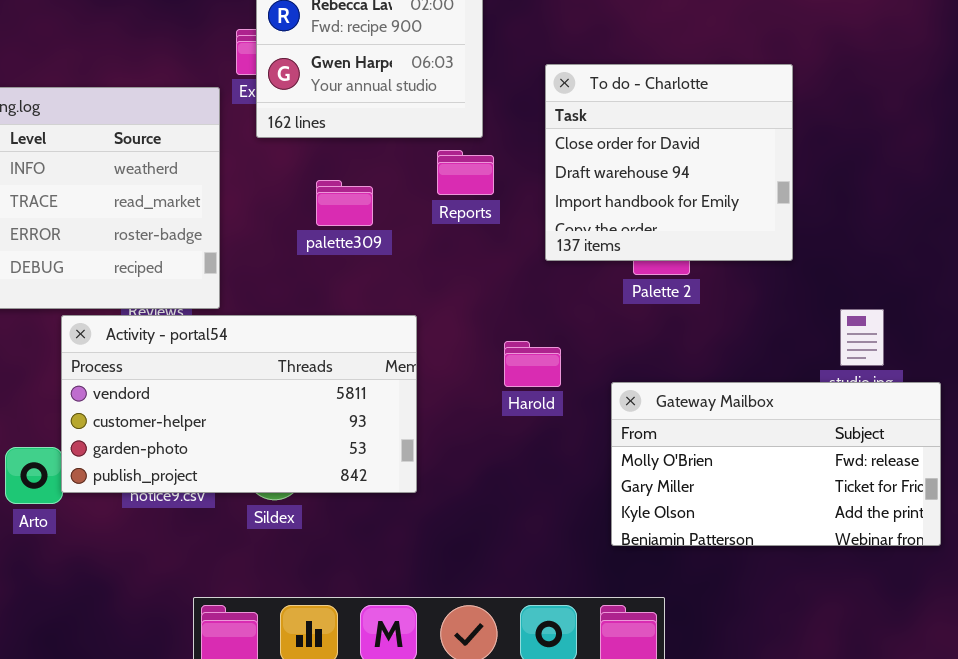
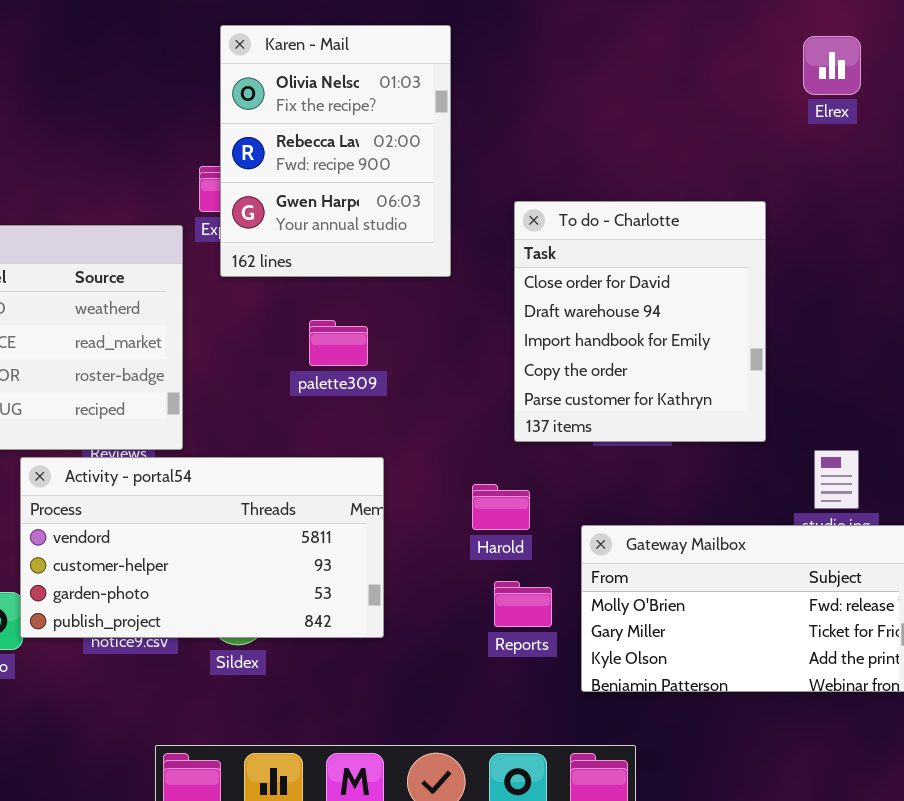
To do - Charlotte: [545,64,793,261] -> [514,201,766,442], resized
Reports: [437,150,494,195] -> [494,581,552,627], moved
palette309: [316,180,373,226] -> [309,320,368,366], moved

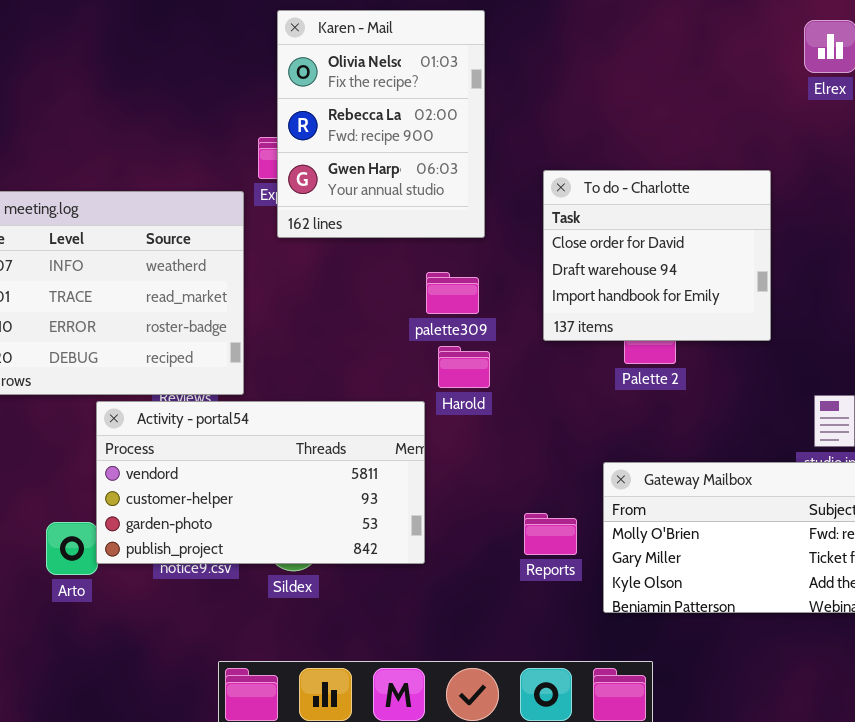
To do - Charlotte: [514,201,766,442] -> [543,170,771,341], resized
palette309: [309,320,368,366] -> [426,272,479,314], moved
Harold: [472,484,530,530] -> [438,346,490,388], moved

